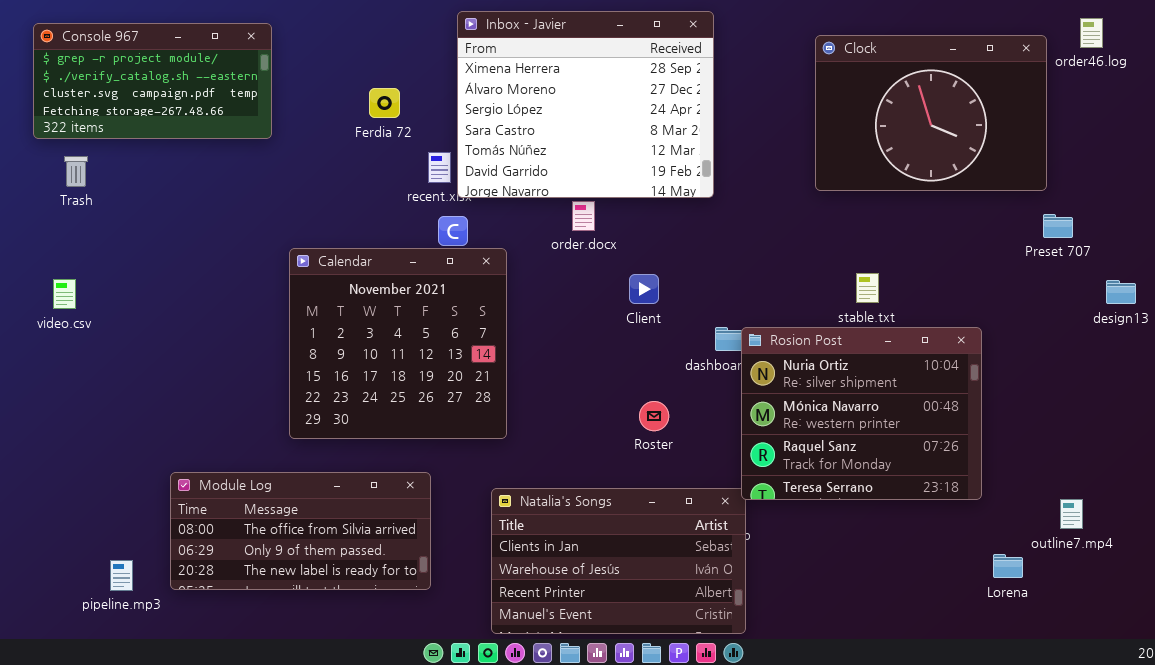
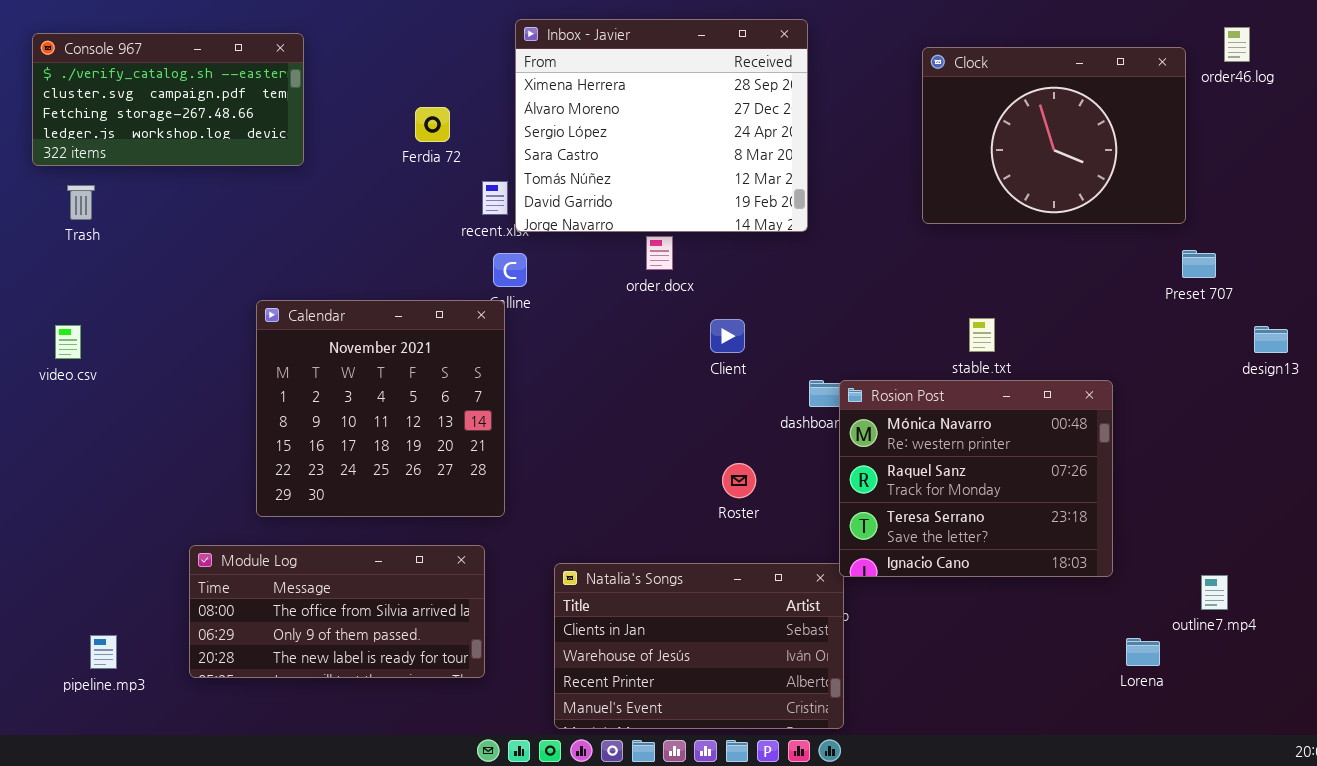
Console 967: [33,23,272,139] -> [32,33,304,166], scrolled down 1 row
Calendar: [289,248,507,439] -> [256,300,505,517], moved
Rosion Post: [741,327,982,500] -> [839,380,1113,577], scrolled down 1 row
pipeline.mp3: [110,560,133,591] -> [90,635,117,669], moved

